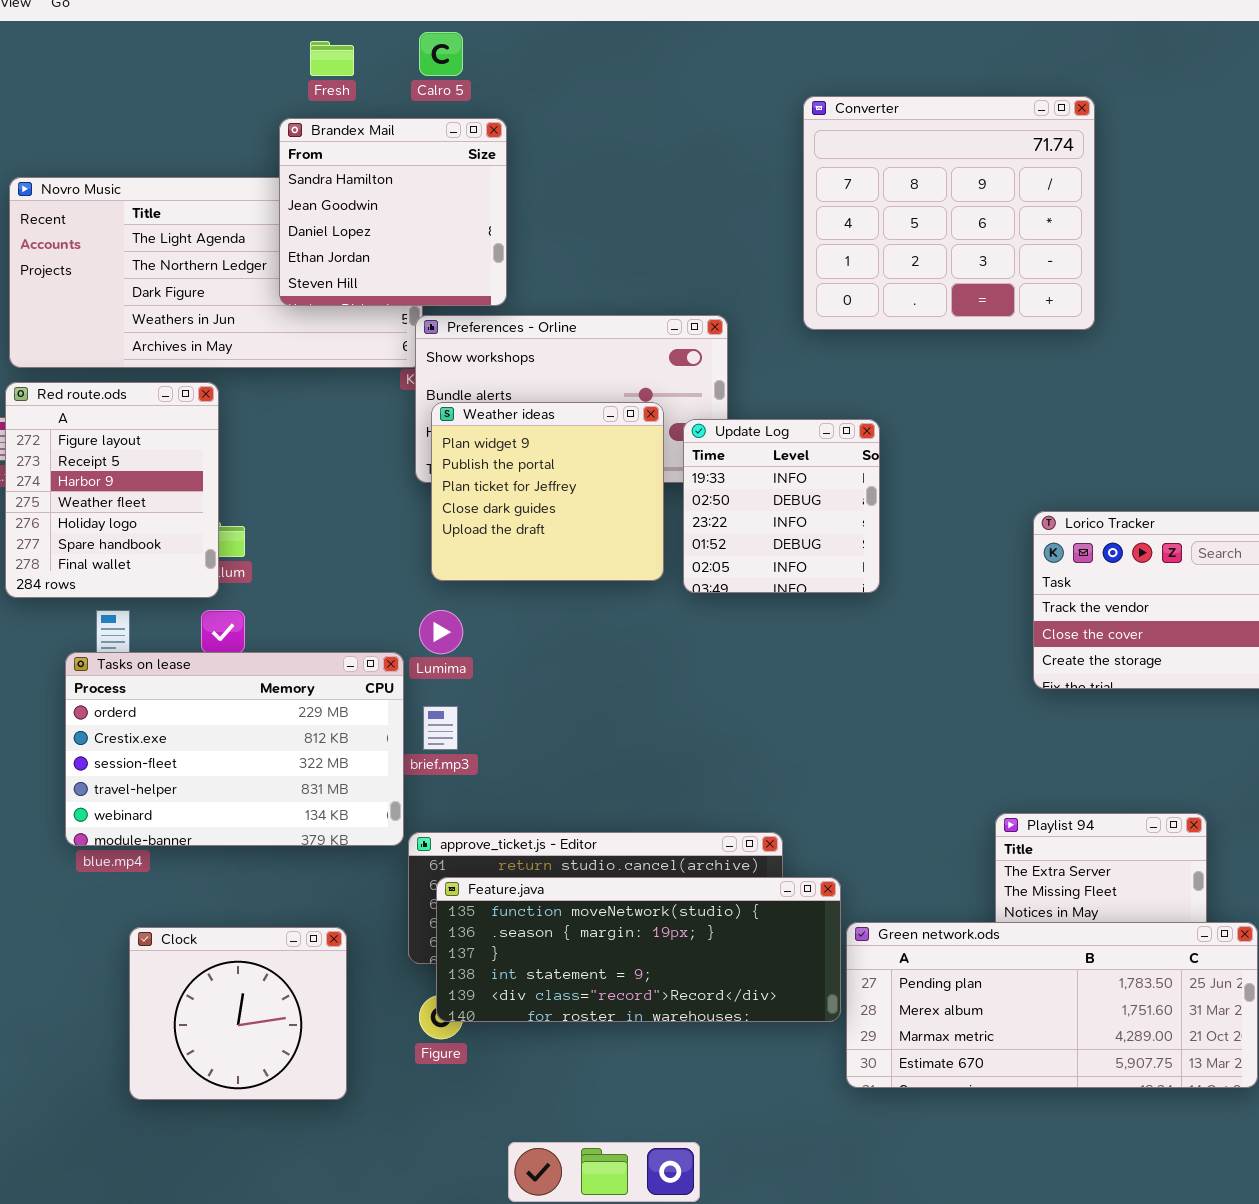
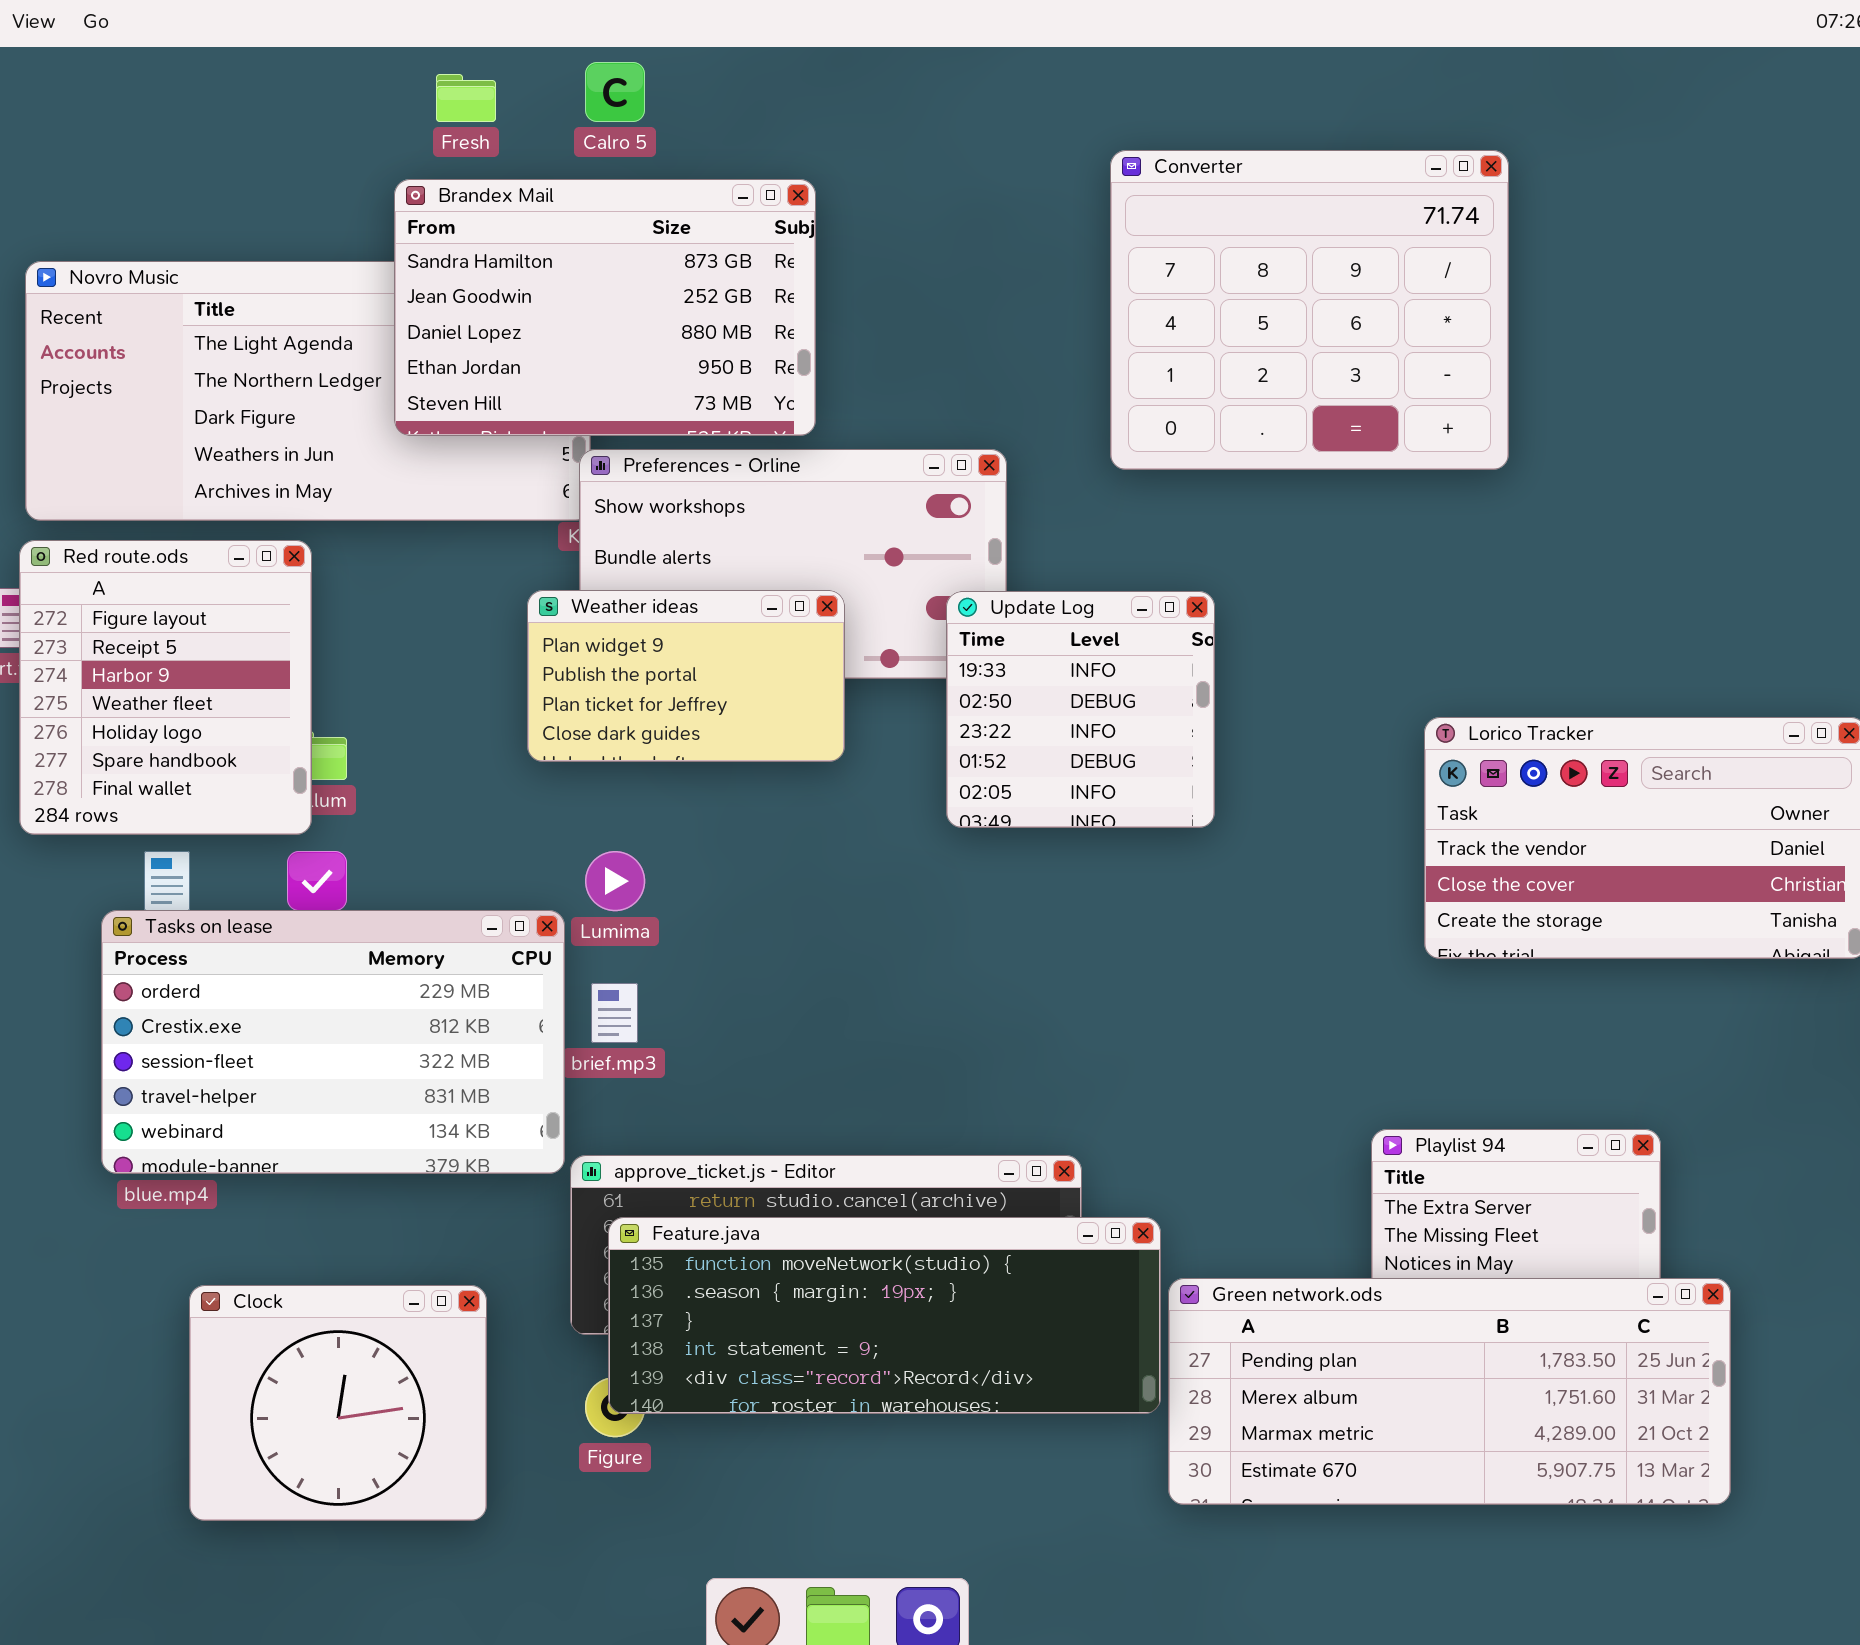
Brandex Mail: [279,118,507,306] -> [394,179,816,436], resized
Weather ideas: [431,402,664,581] -> [527,590,845,762], moved, resized

